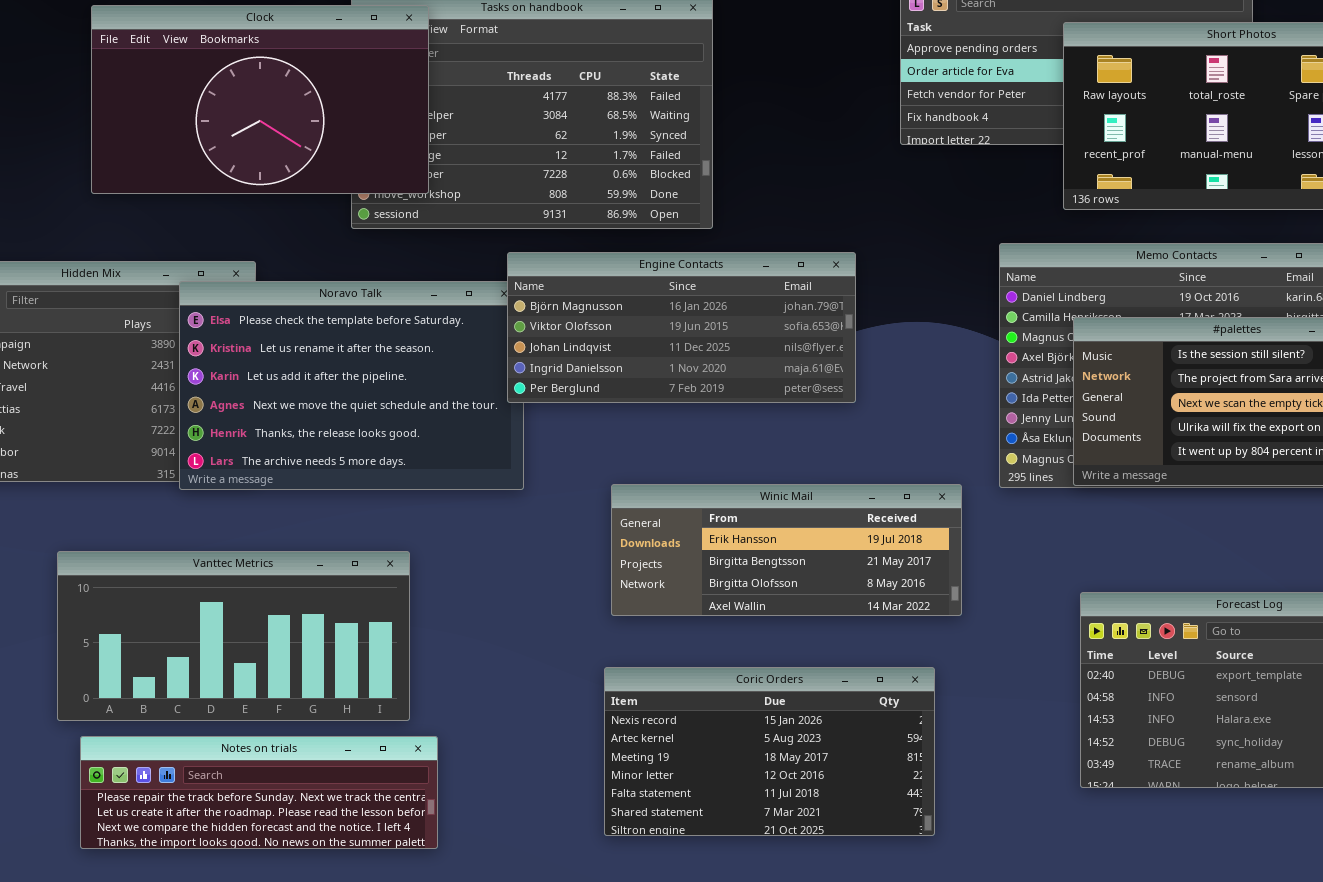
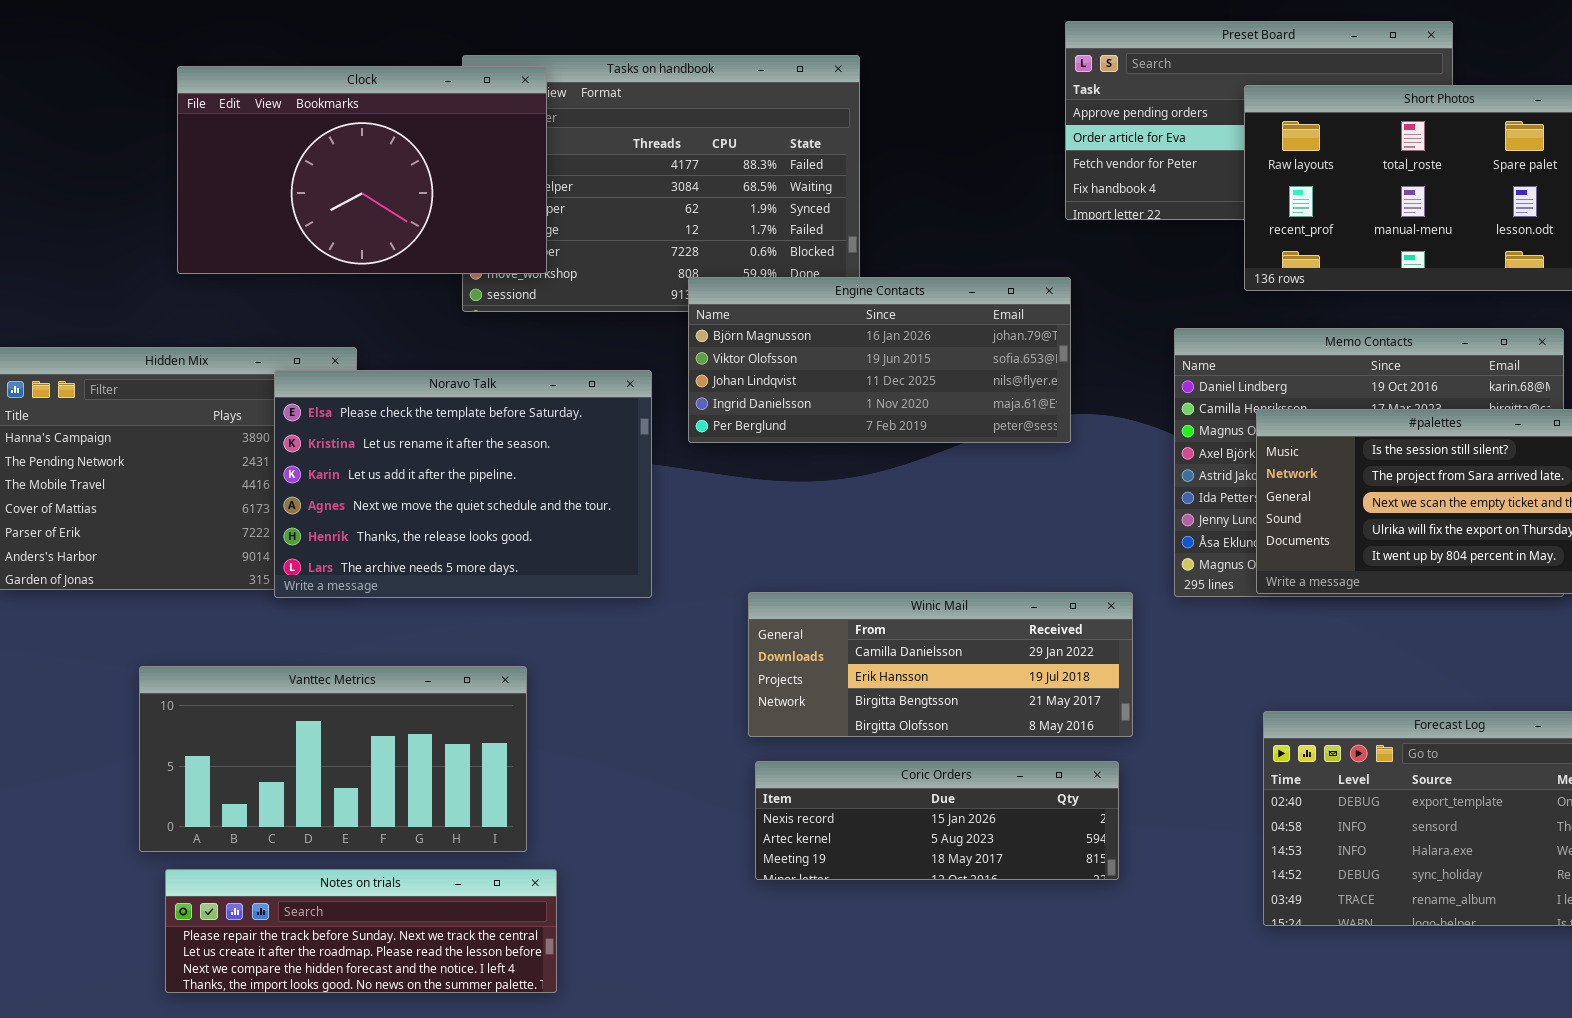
Engine Contacts: [507,252,856,403] -> [688,277,1071,443], moved
Winic Mail: [611,484,962,616] -> [748,592,1133,737], scrolled up 1 row
Coric Orders: [604,667,935,836] -> [755,761,1119,880], moved, resized

